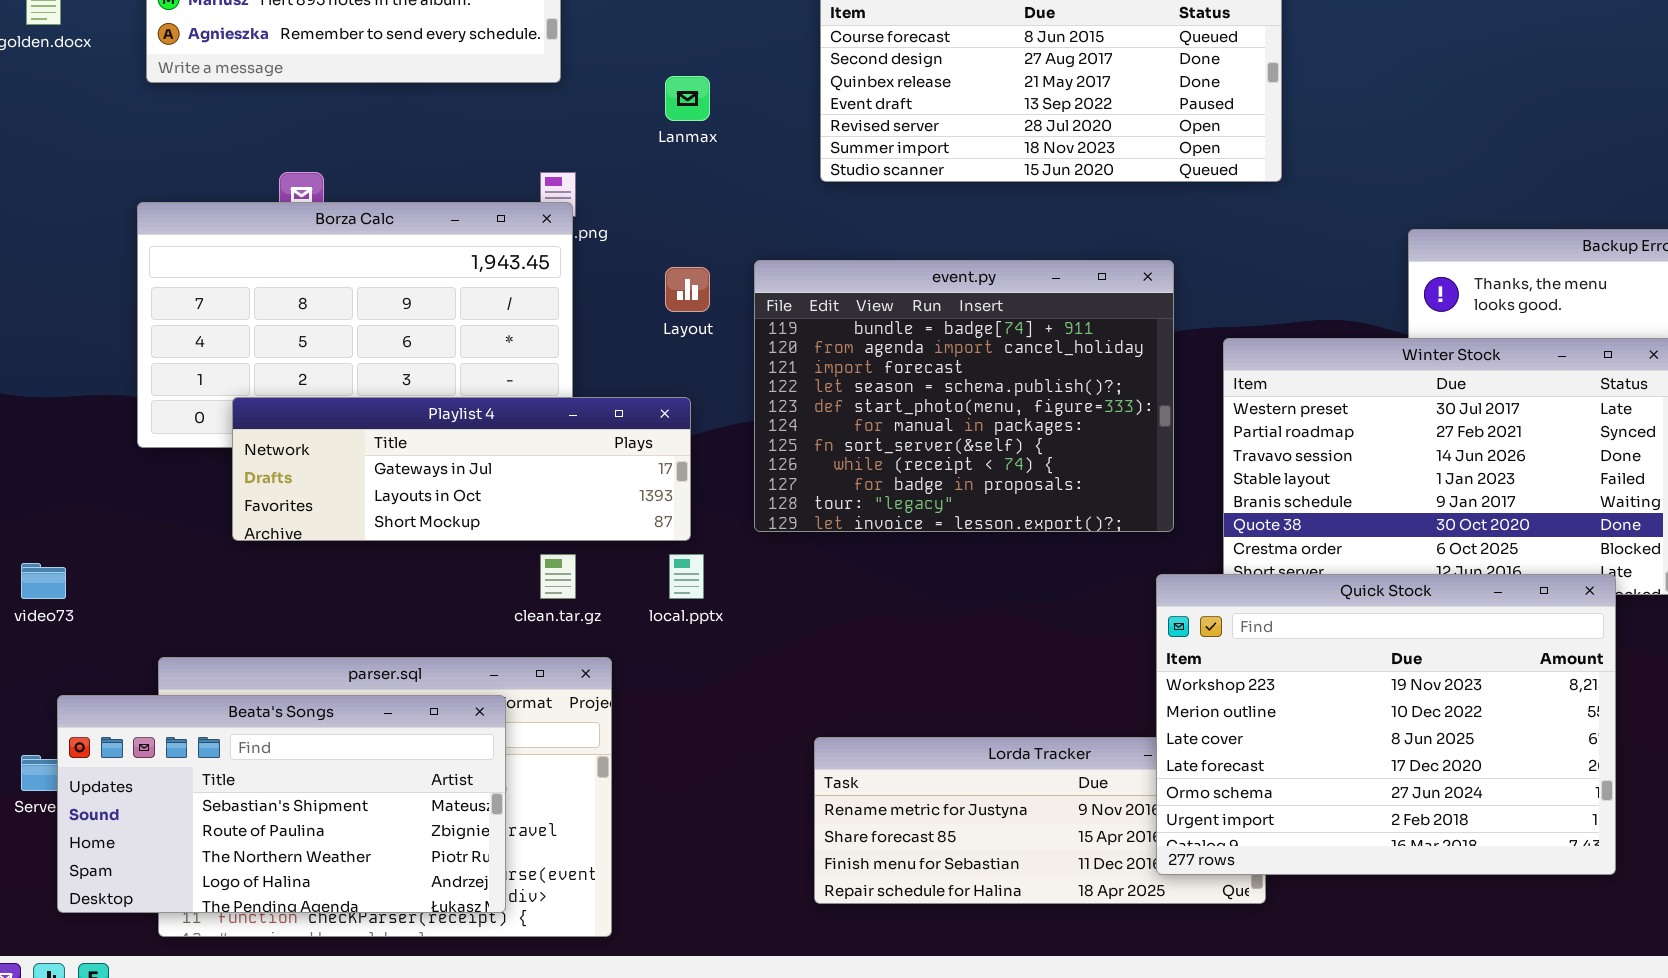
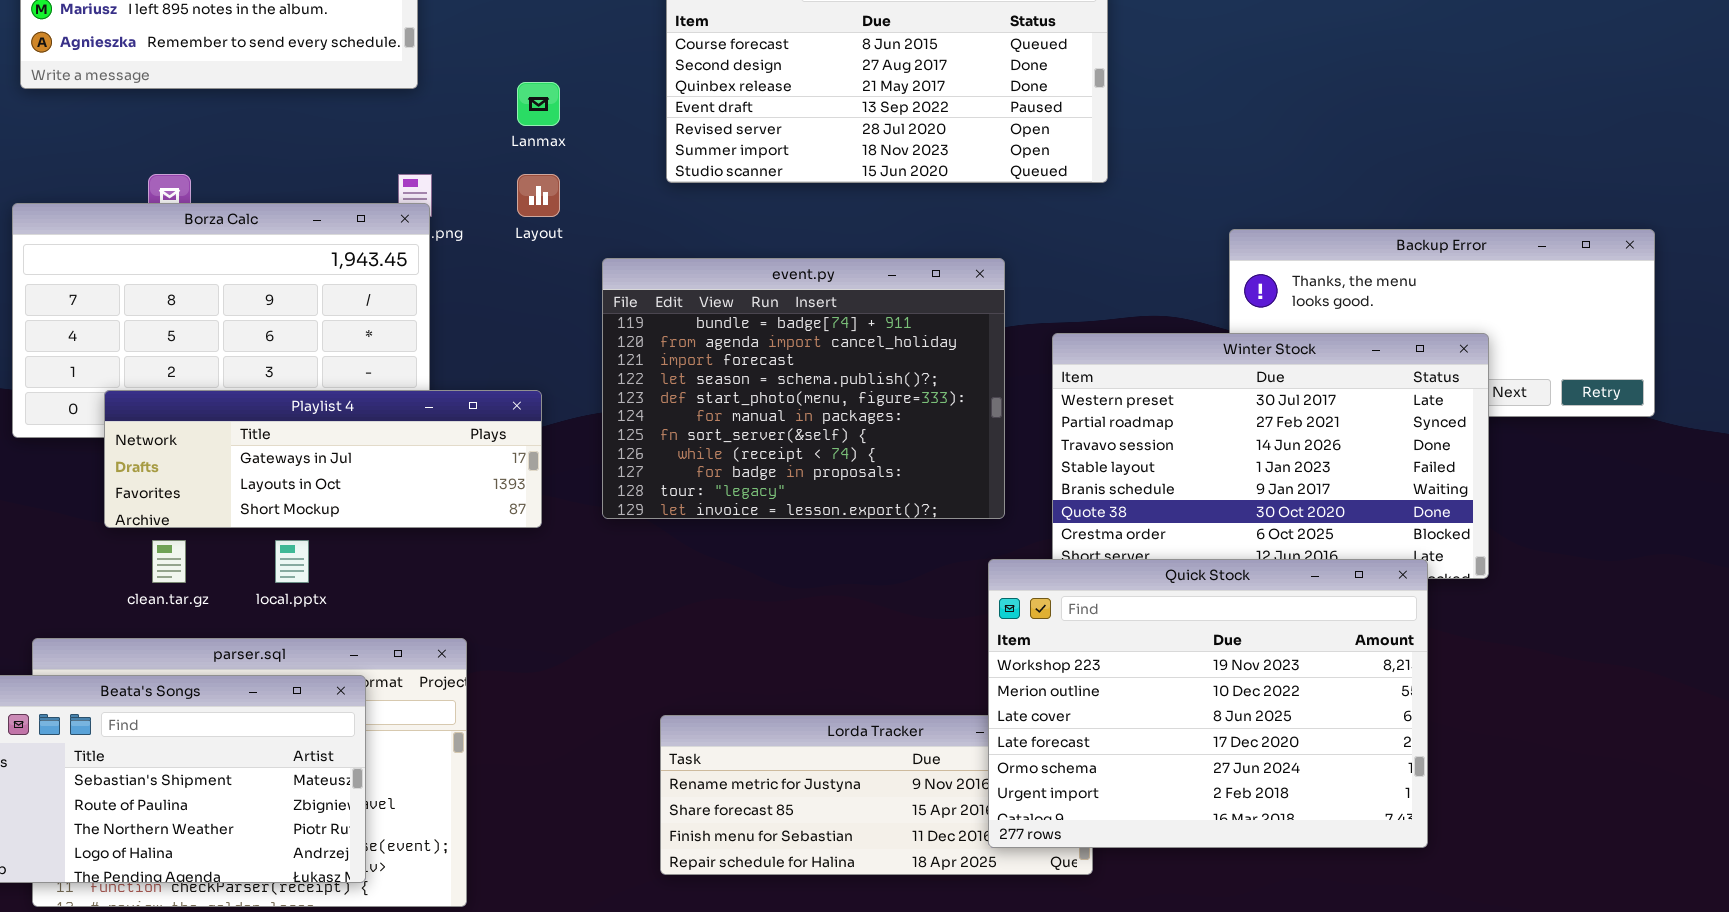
Layout: [665,267,710,312] -> [517,174,560,217], moved
clean.tar.gz: [540,554,576,599] -> [152,540,186,583], moved
local.pptx: [669,554,704,599] -> [275,540,309,583], moved

